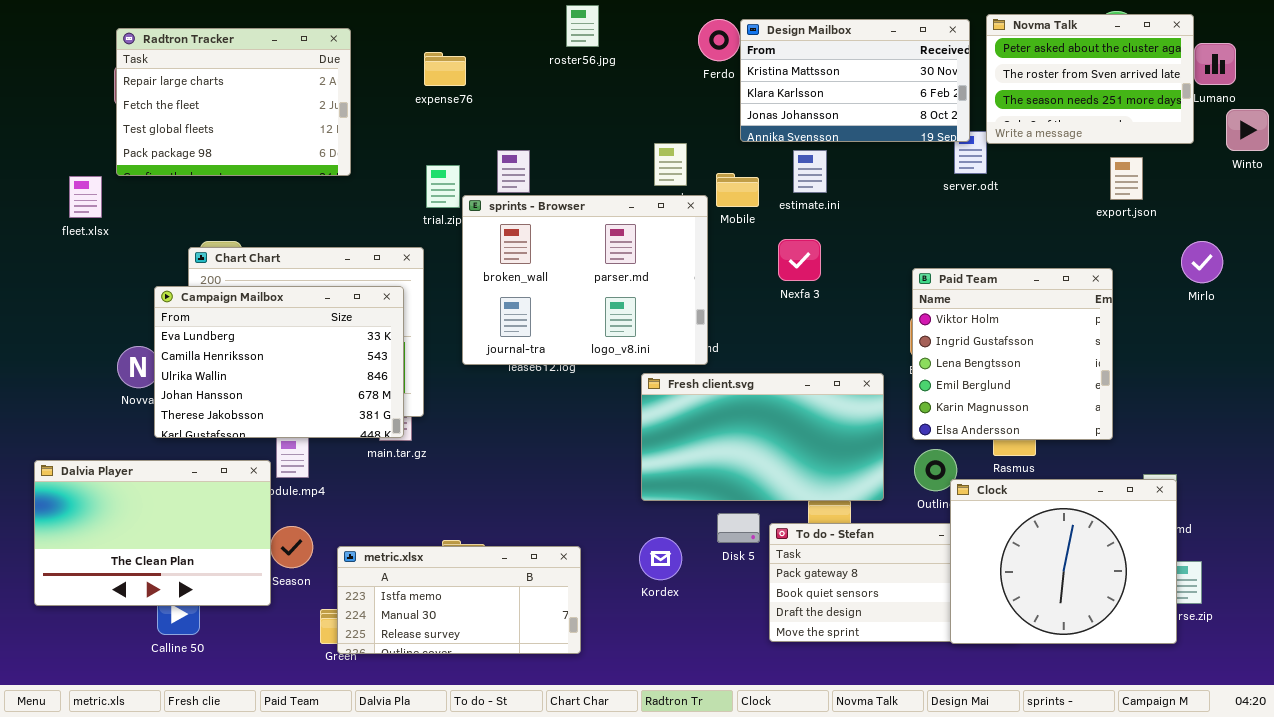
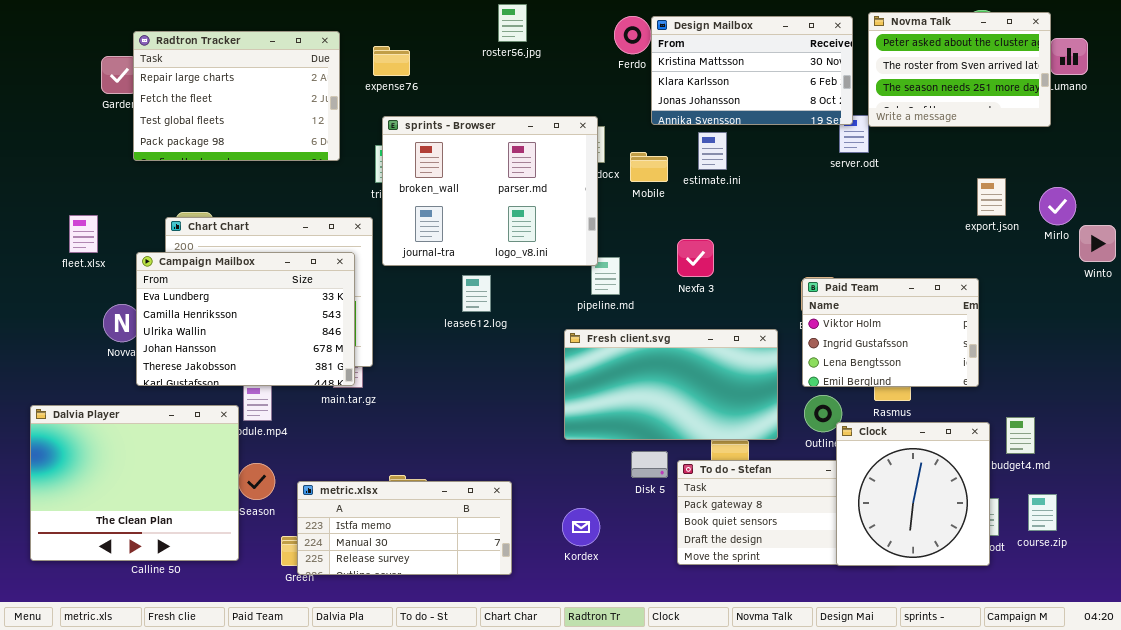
Radtron Tracker: [116,28,351,176] -> [133,31,340,161], moved
Winto: [1226,109,1269,151] -> [1079,225,1116,262], moved
export.json: [1110,157,1143,200] -> [977,178,1006,216], moved
fleet.xlsx: [69,176,102,218] -> [69,215,98,253], moved
sprints - Browser: [462,195,708,365] -> [382,116,598,266], moved
Nexfa 3: [778,239,821,281] -> [677,239,714,277], moved
Mirlo: [1181,241,1223,283] -> [1039,187,1076,225], moved
Paid Team: [912,268,1113,440] -> [802,278,979,387], resized
Dalvia Player: [34,460,271,606] -> [30,405,239,561], resized
Clock: [950,479,1177,644] -> [836,422,990,566], resized
Kordex: [639,537,682,580] -> [562,508,600,546], moved

